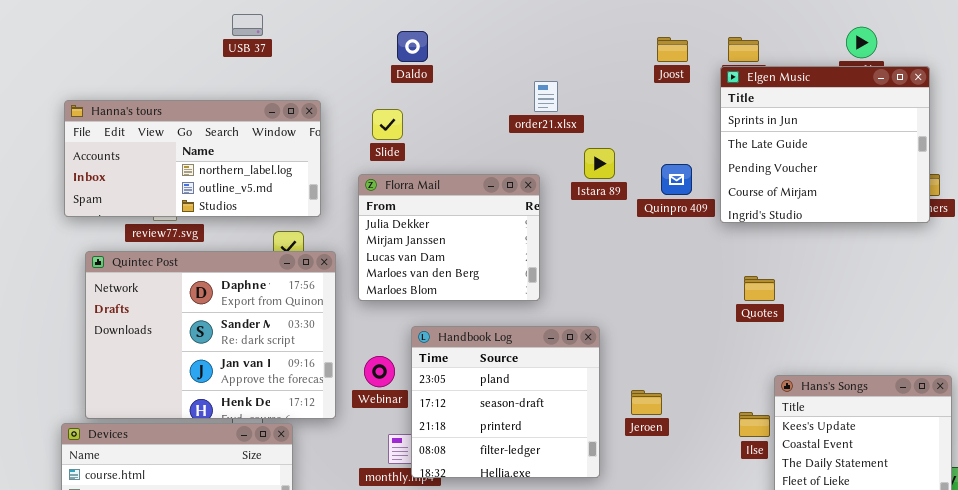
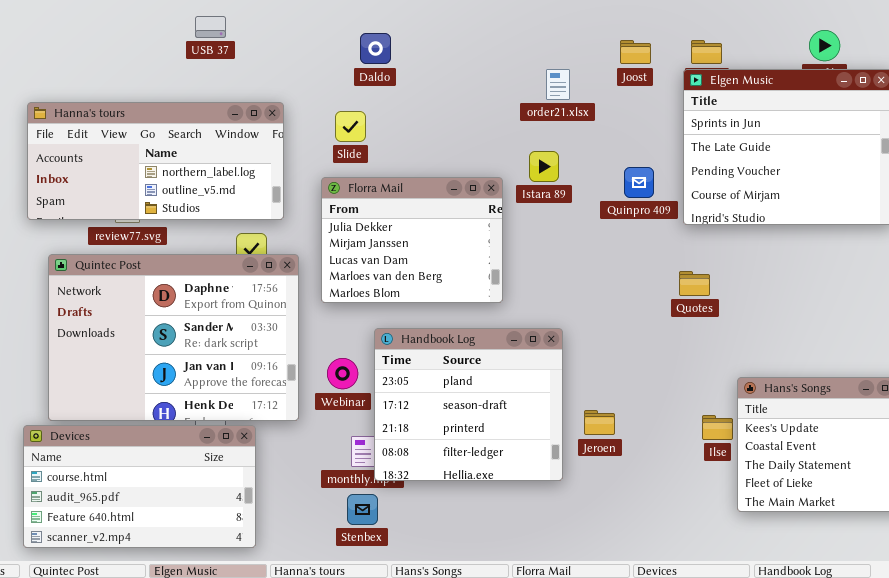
order21.xlsx: [534,81,558,112] -> [546,69,570,100], moved
Istara 89: [584,148,615,179] -> [529,151,559,182], moved
Quotes: [744,276,775,301] -> [679,271,710,296], moved
Jeroen: [631,390,662,415] -> [584,410,615,435], moved

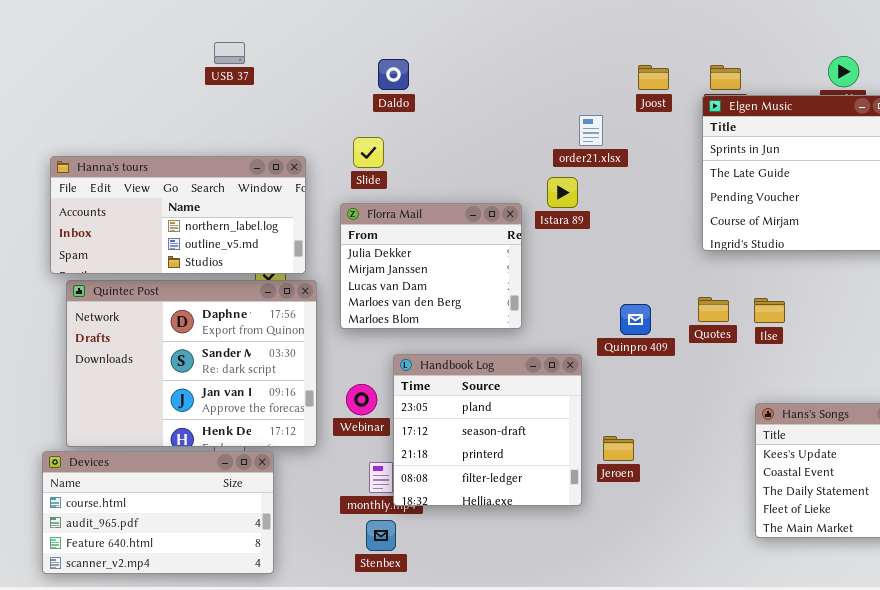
order21.xlsx: [546,69,570,100] -> [579,115,603,146], moved
Hanna's tours: [27,102,284,220] -> [50,156,306,274], moved
Quinpro 409: [624,167,654,198] -> [620,304,651,335], moved
Ilse: [702,415,733,440] -> [754,298,785,323], moved

